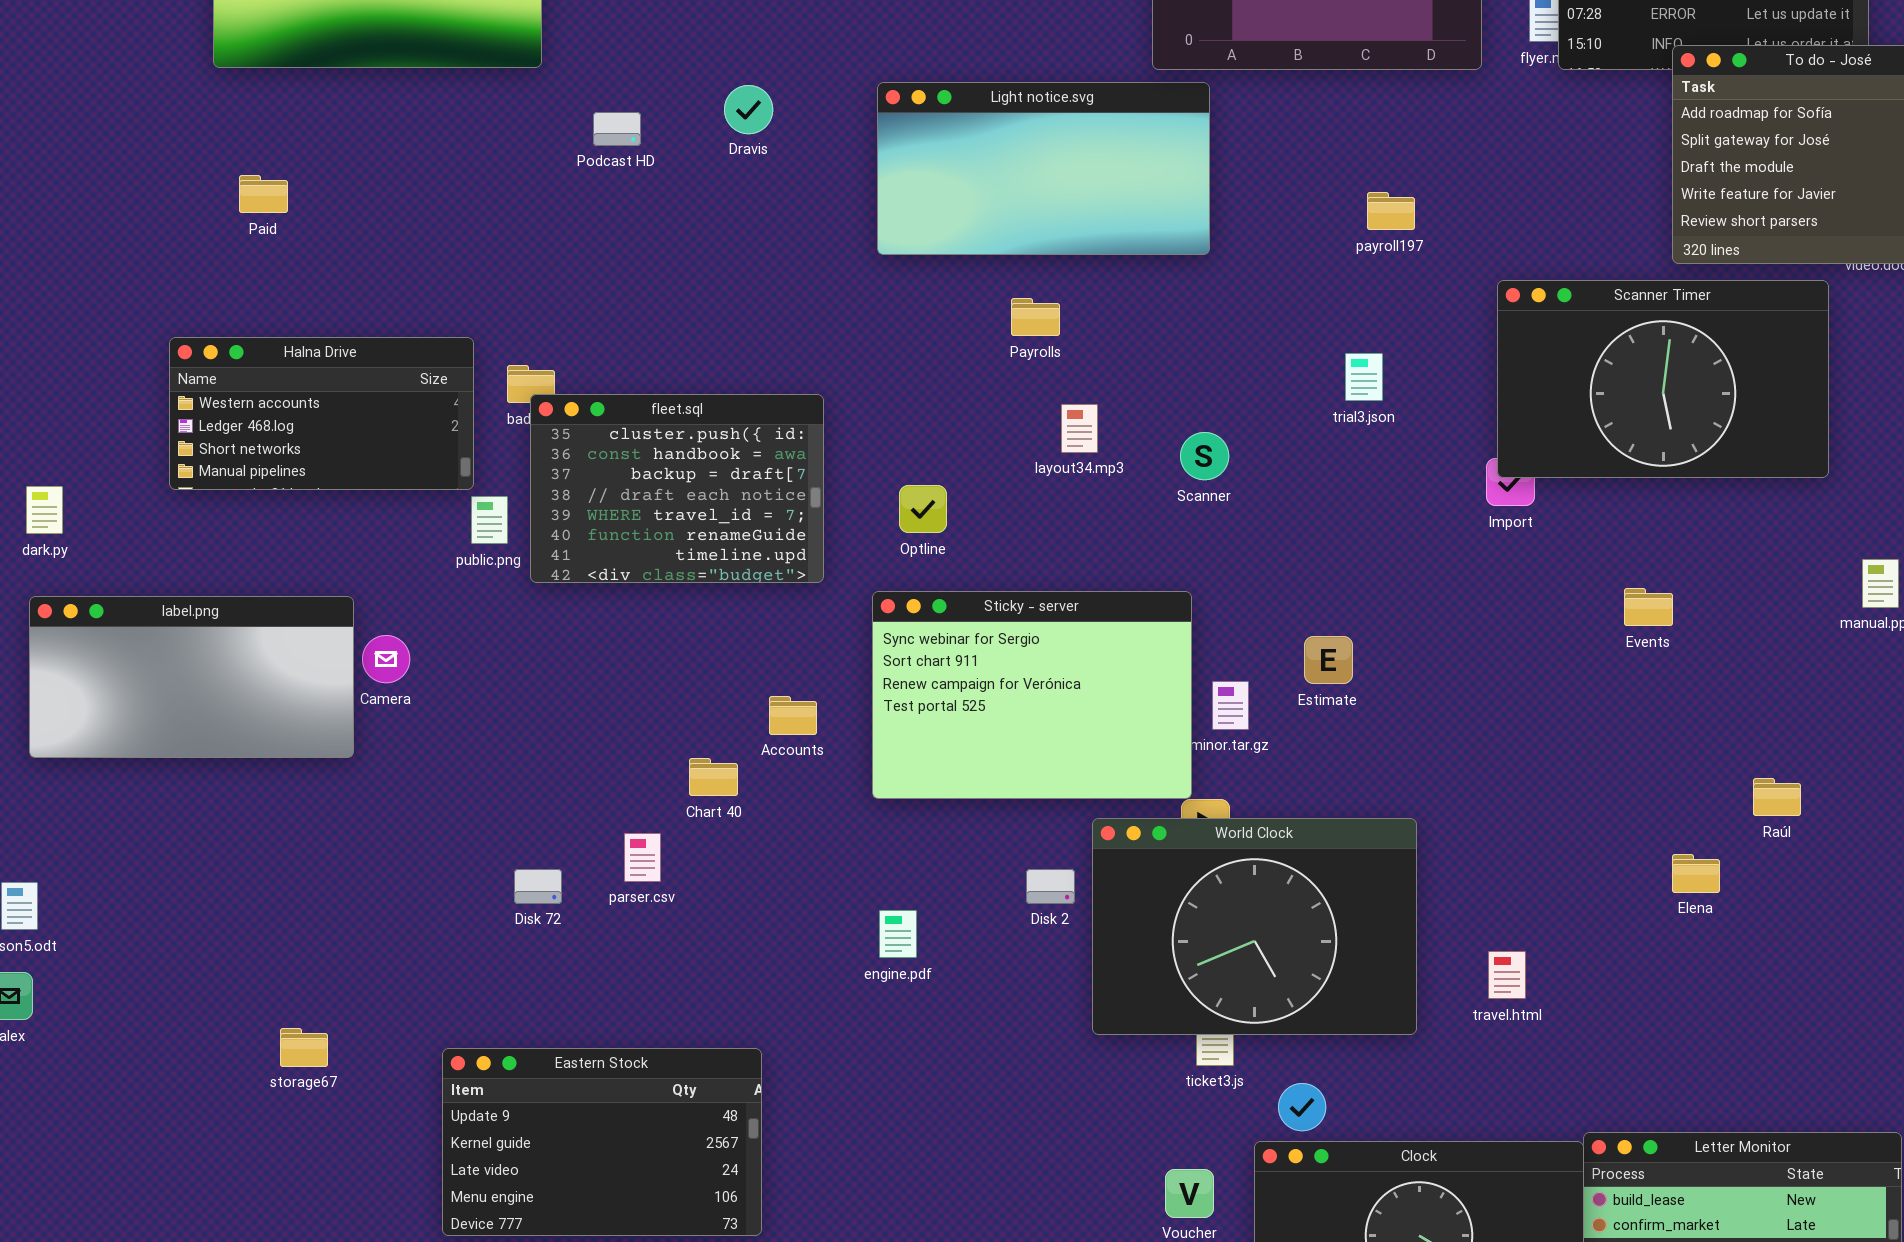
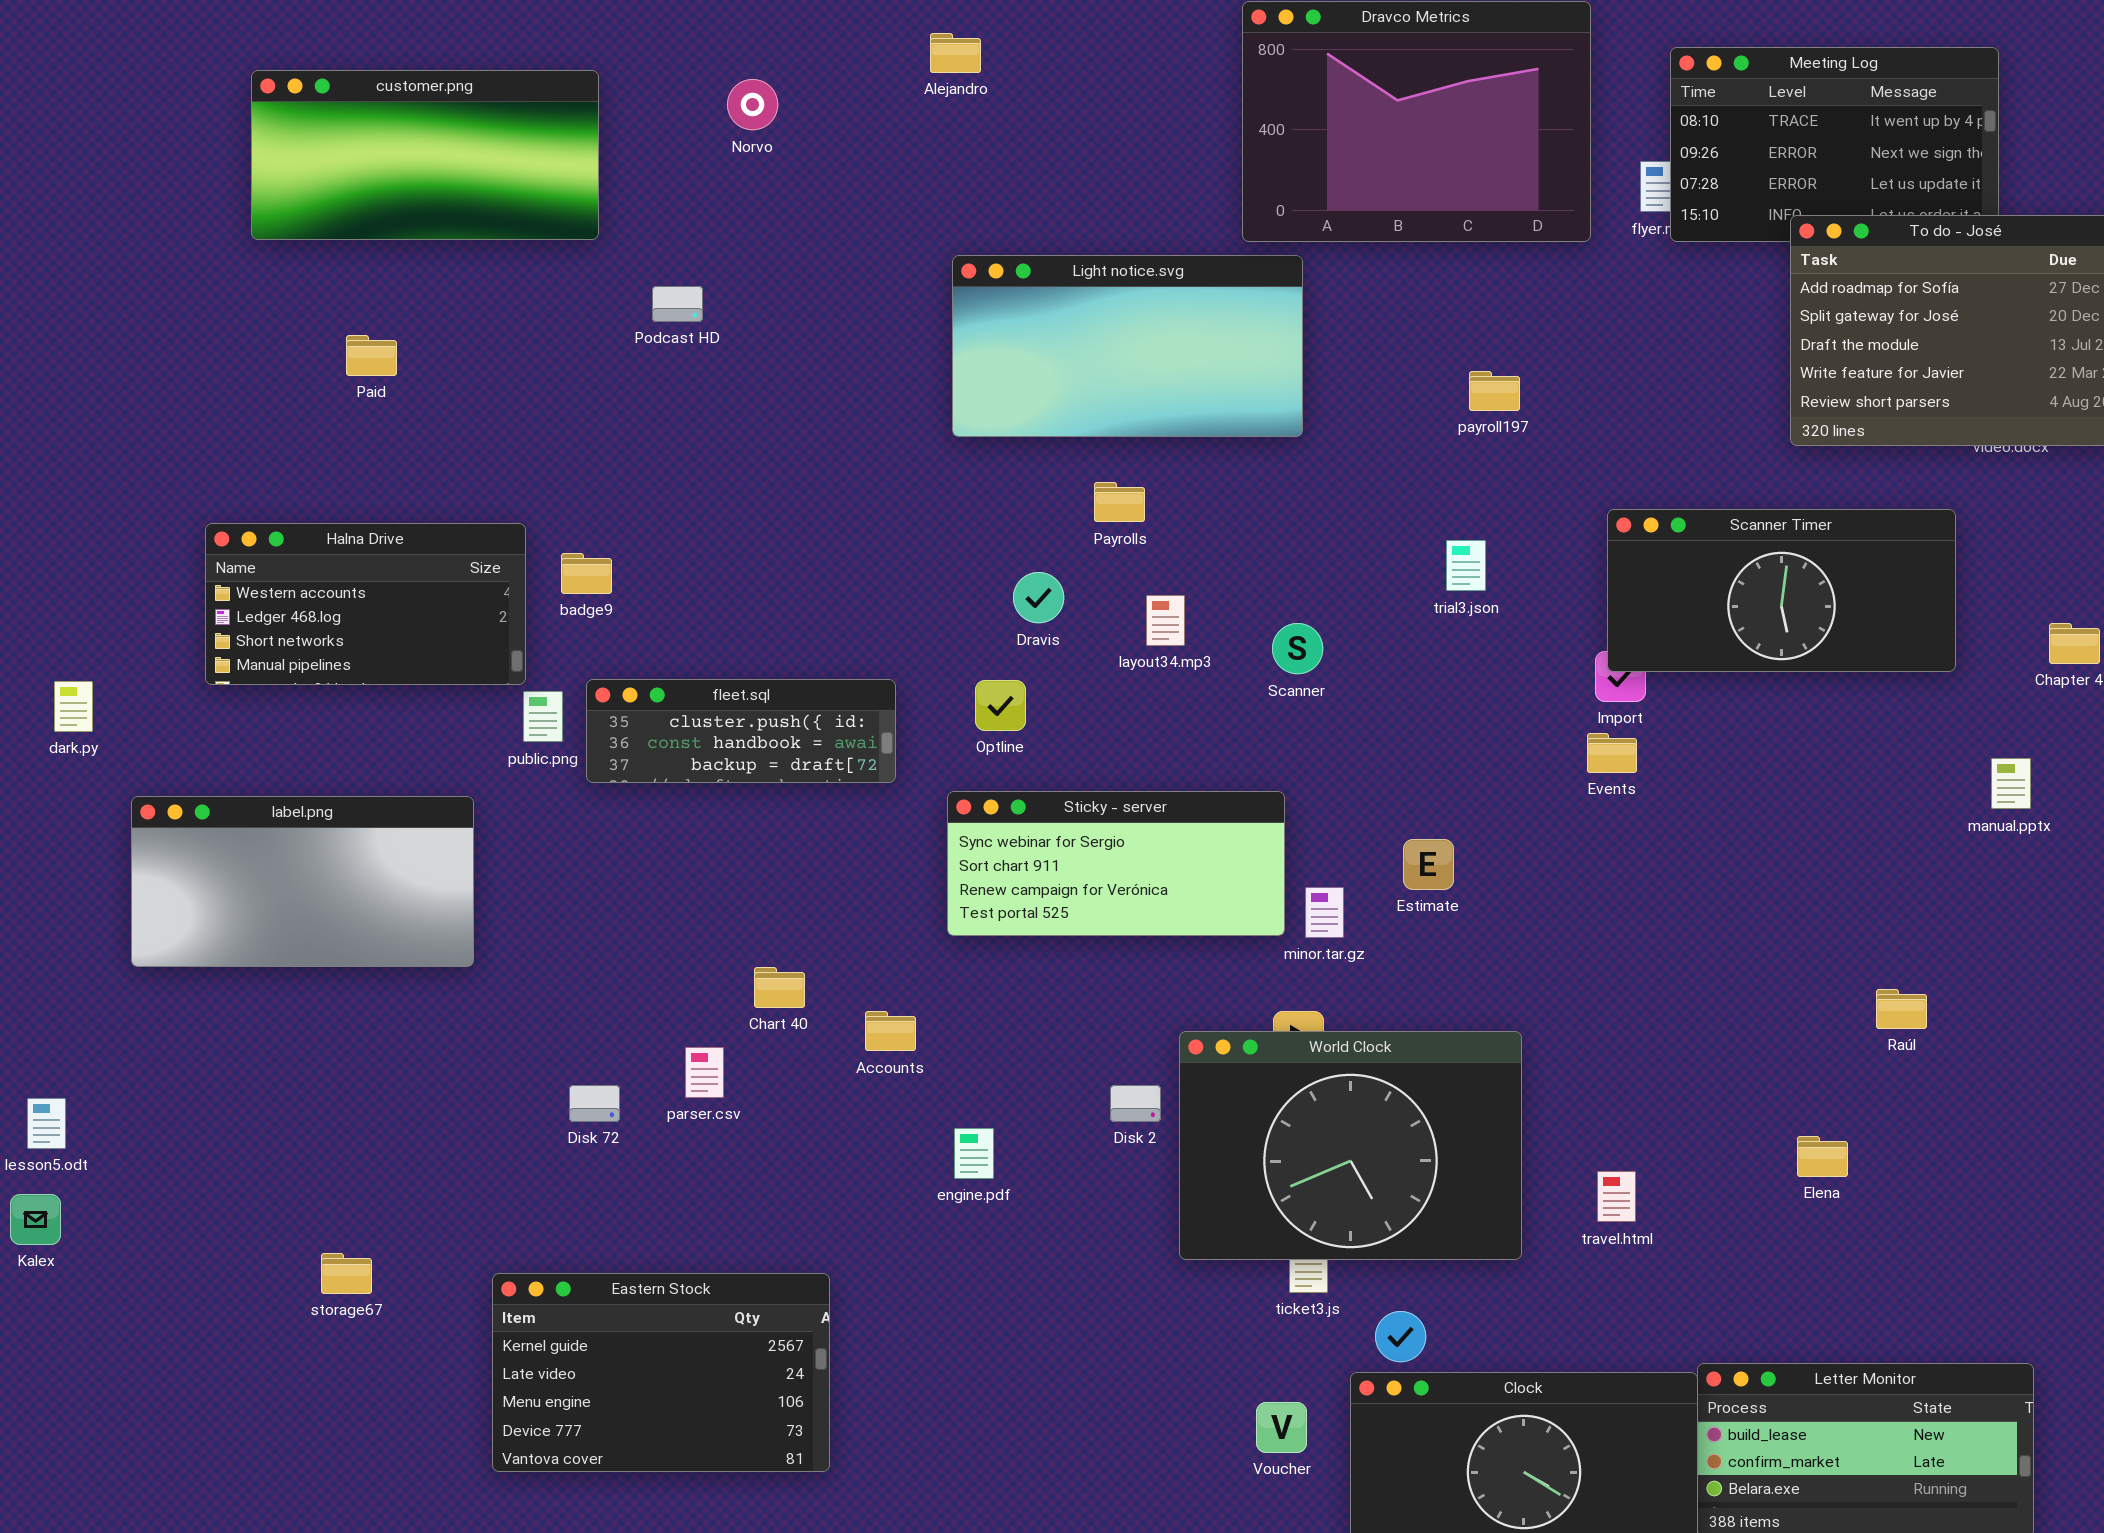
Dravis: [724,85,773,134] -> [1013,572,1064,623], moved
Paid: [239,175,288,213] -> [346,335,397,376], moved
Scanner Timer: [1497,280,1829,478] -> [1607,509,1956,672], resized
fleet.sql: [530,394,824,583] -> [586,679,896,783], resized
Events: [1624,588,1673,626] -> [1587,733,1637,773], moved
Sticky - server: [872,591,1192,799] -> [947,791,1285,936], resized
label.png: [29,596,354,758] -> [131,796,474,967], moved
Accounts: [769,696,817,735] -> [865,1011,916,1051], moved
Elena: [1672,854,1720,893] -> [1797,1136,1848,1177], moved
Eastern Stock: [442,1048,762,1236] -> [492,1273,830,1472], scrolled down 1 row

